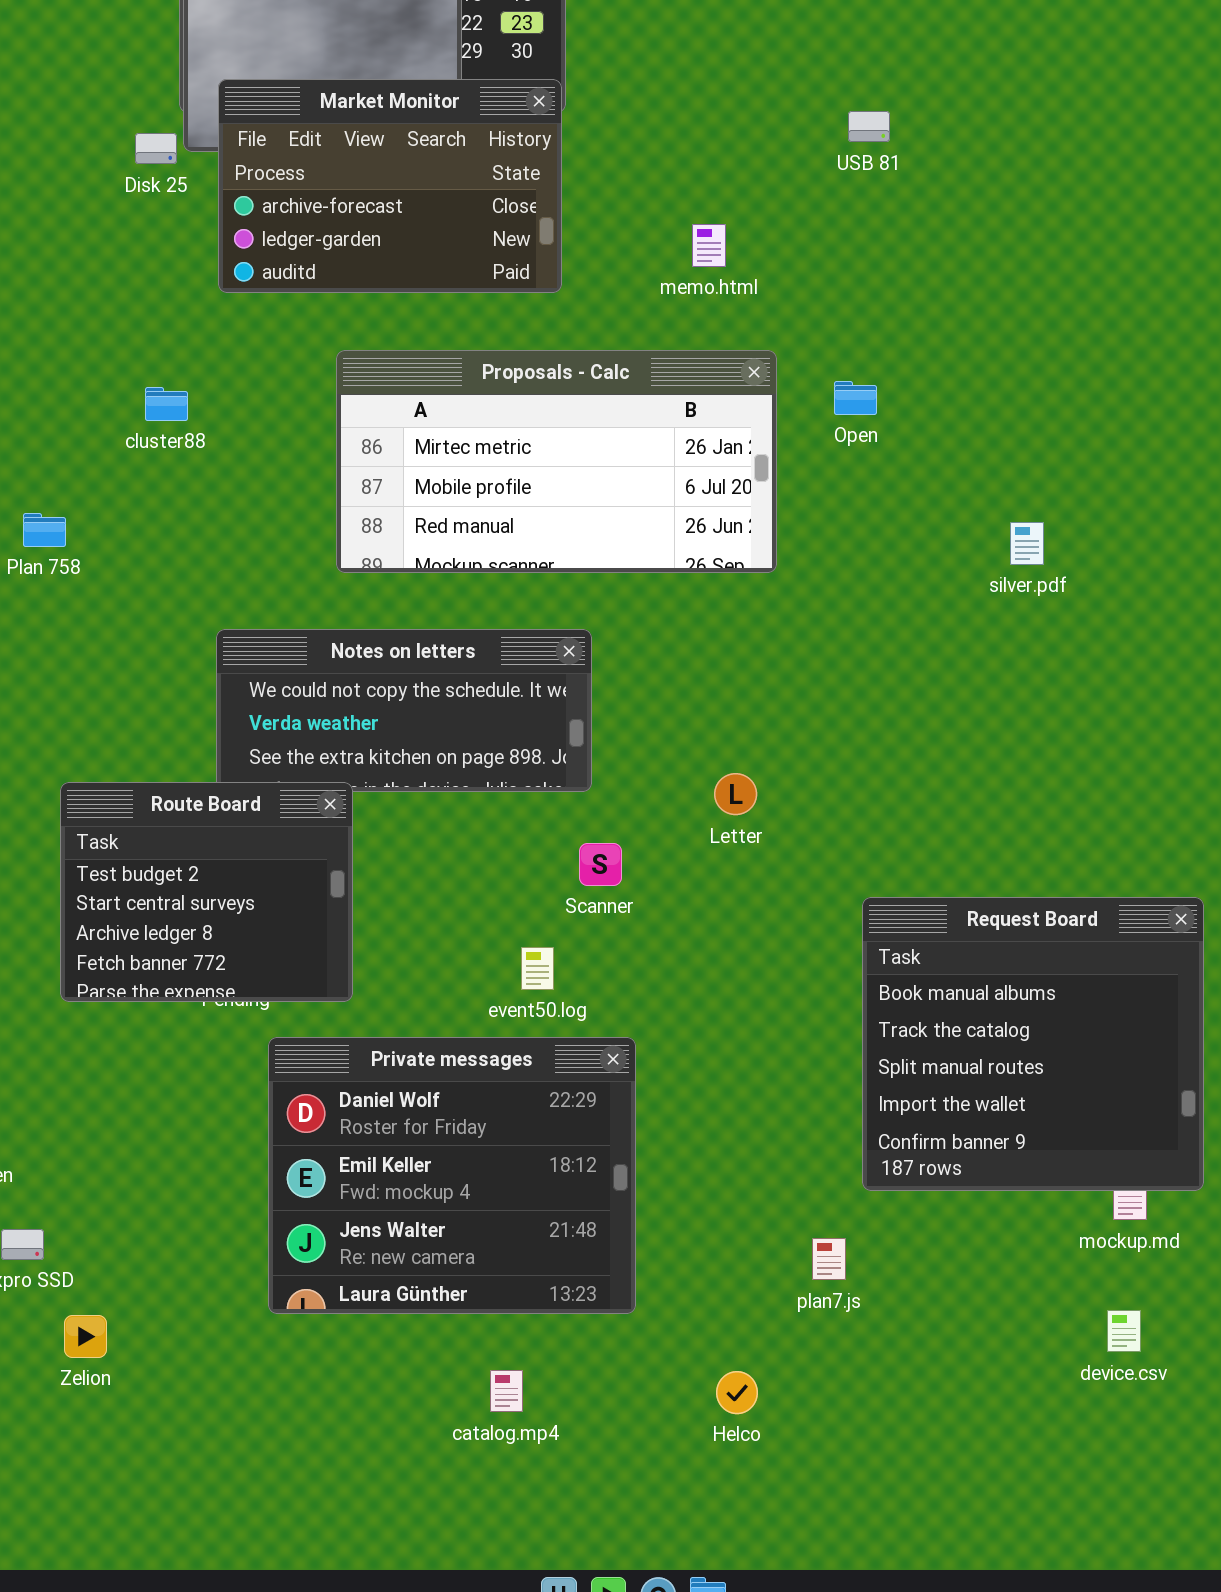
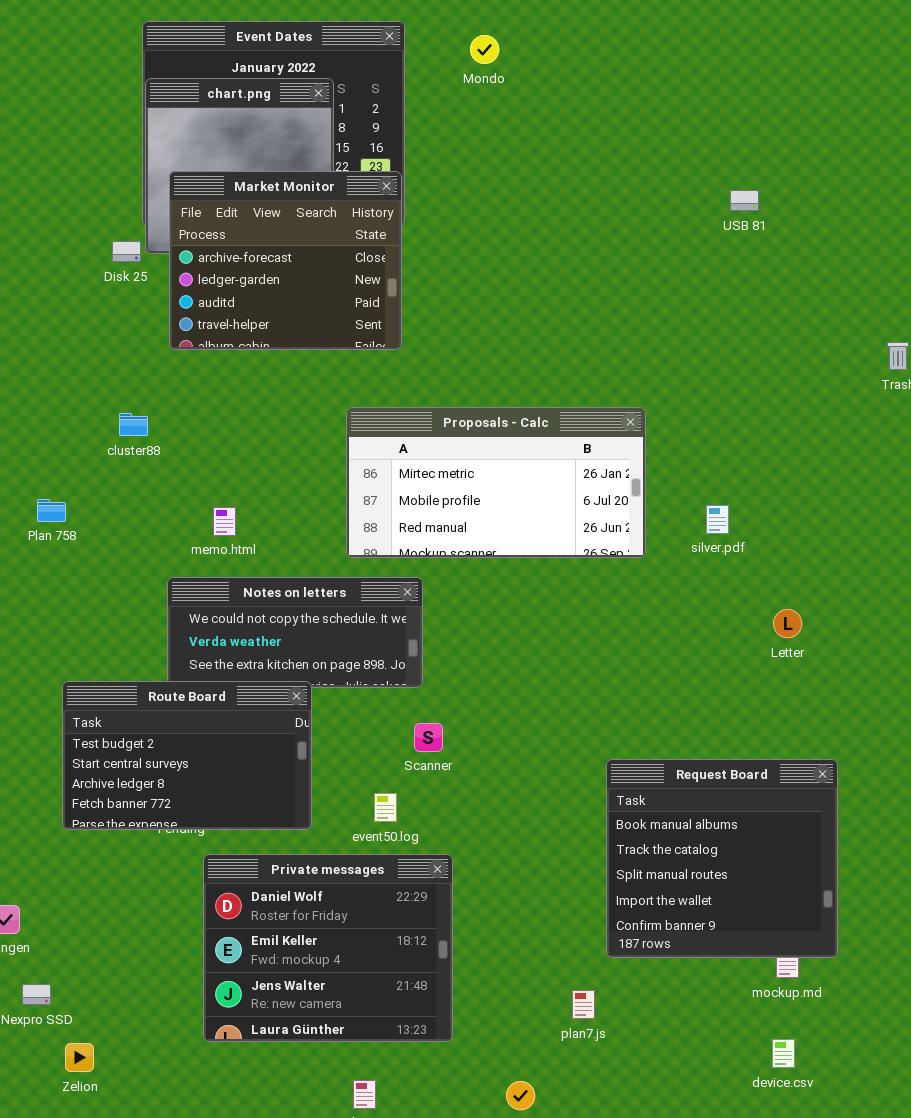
Market Monitor: [218,79,562,293] -> [169,171,402,350], resized
USB 81: [848,111,890,142] -> [730,190,759,211], moved
memo.html: [692,224,726,267] -> [213,507,236,536], moved
Proposals - Calc: [336,350,777,573] -> [346,407,646,558], moved
Letter: [714,773,757,815] -> [773,609,802,638], moved
Route Board: [60,782,353,1002] -> [62,681,312,830], resized

